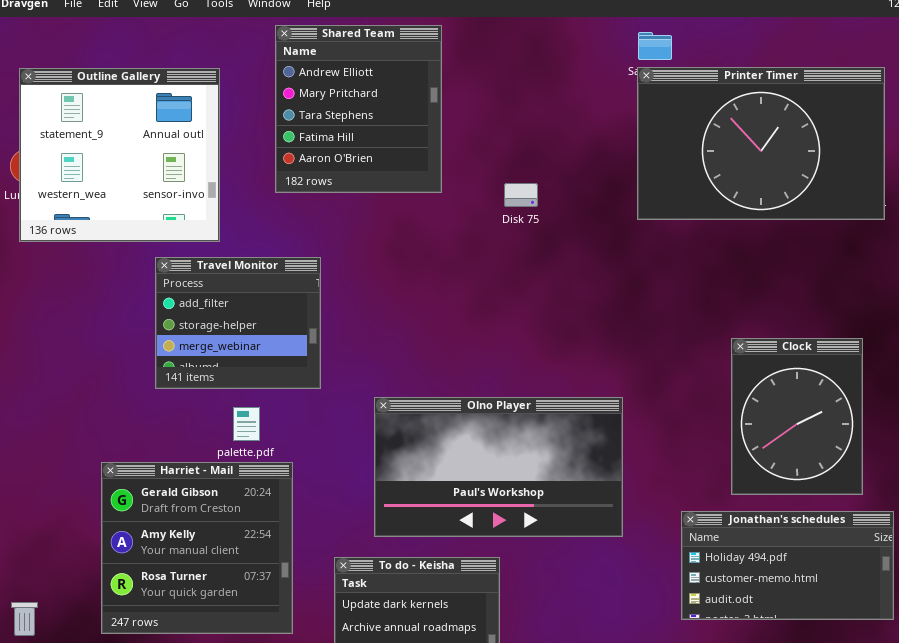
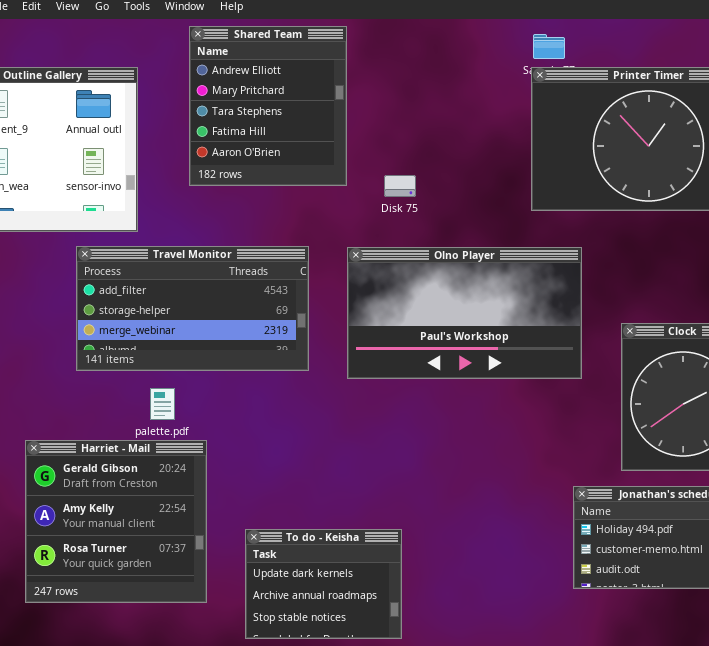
Disk 75: [504,183,538,207] -> [384,175,416,197], moved
Travel Monitor: [155,257,321,389] -> [76,246,309,371], resized
Olno Player: [374,397,623,537] -> [347,247,582,379], moved

